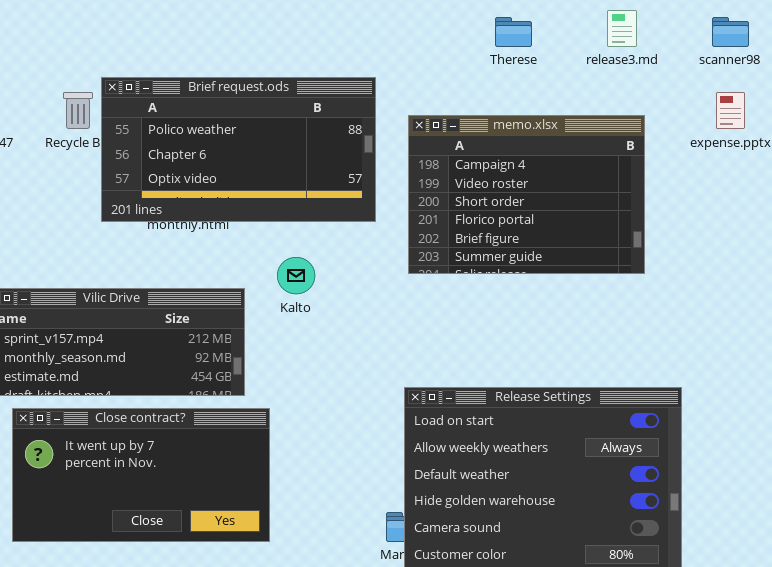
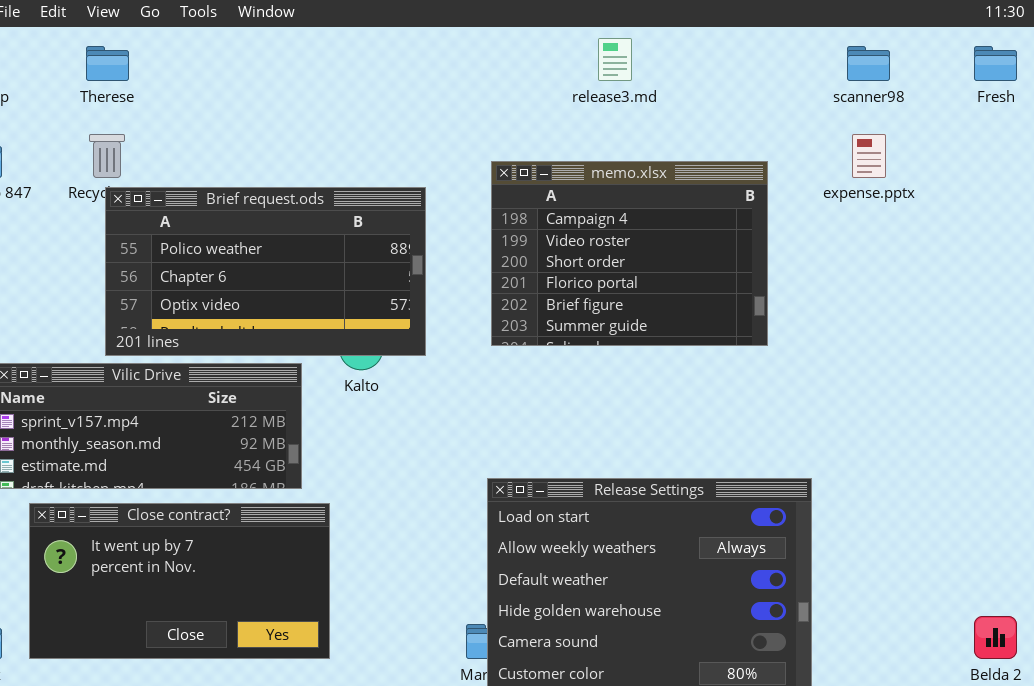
release3.md: [607,10,637,47] -> [598,38,632,81], moved
Therese: [495,17,532,47] -> [86,46,129,81], moved
Brief request.ods: [101,77,376,222] -> [105,187,426,356], moved

